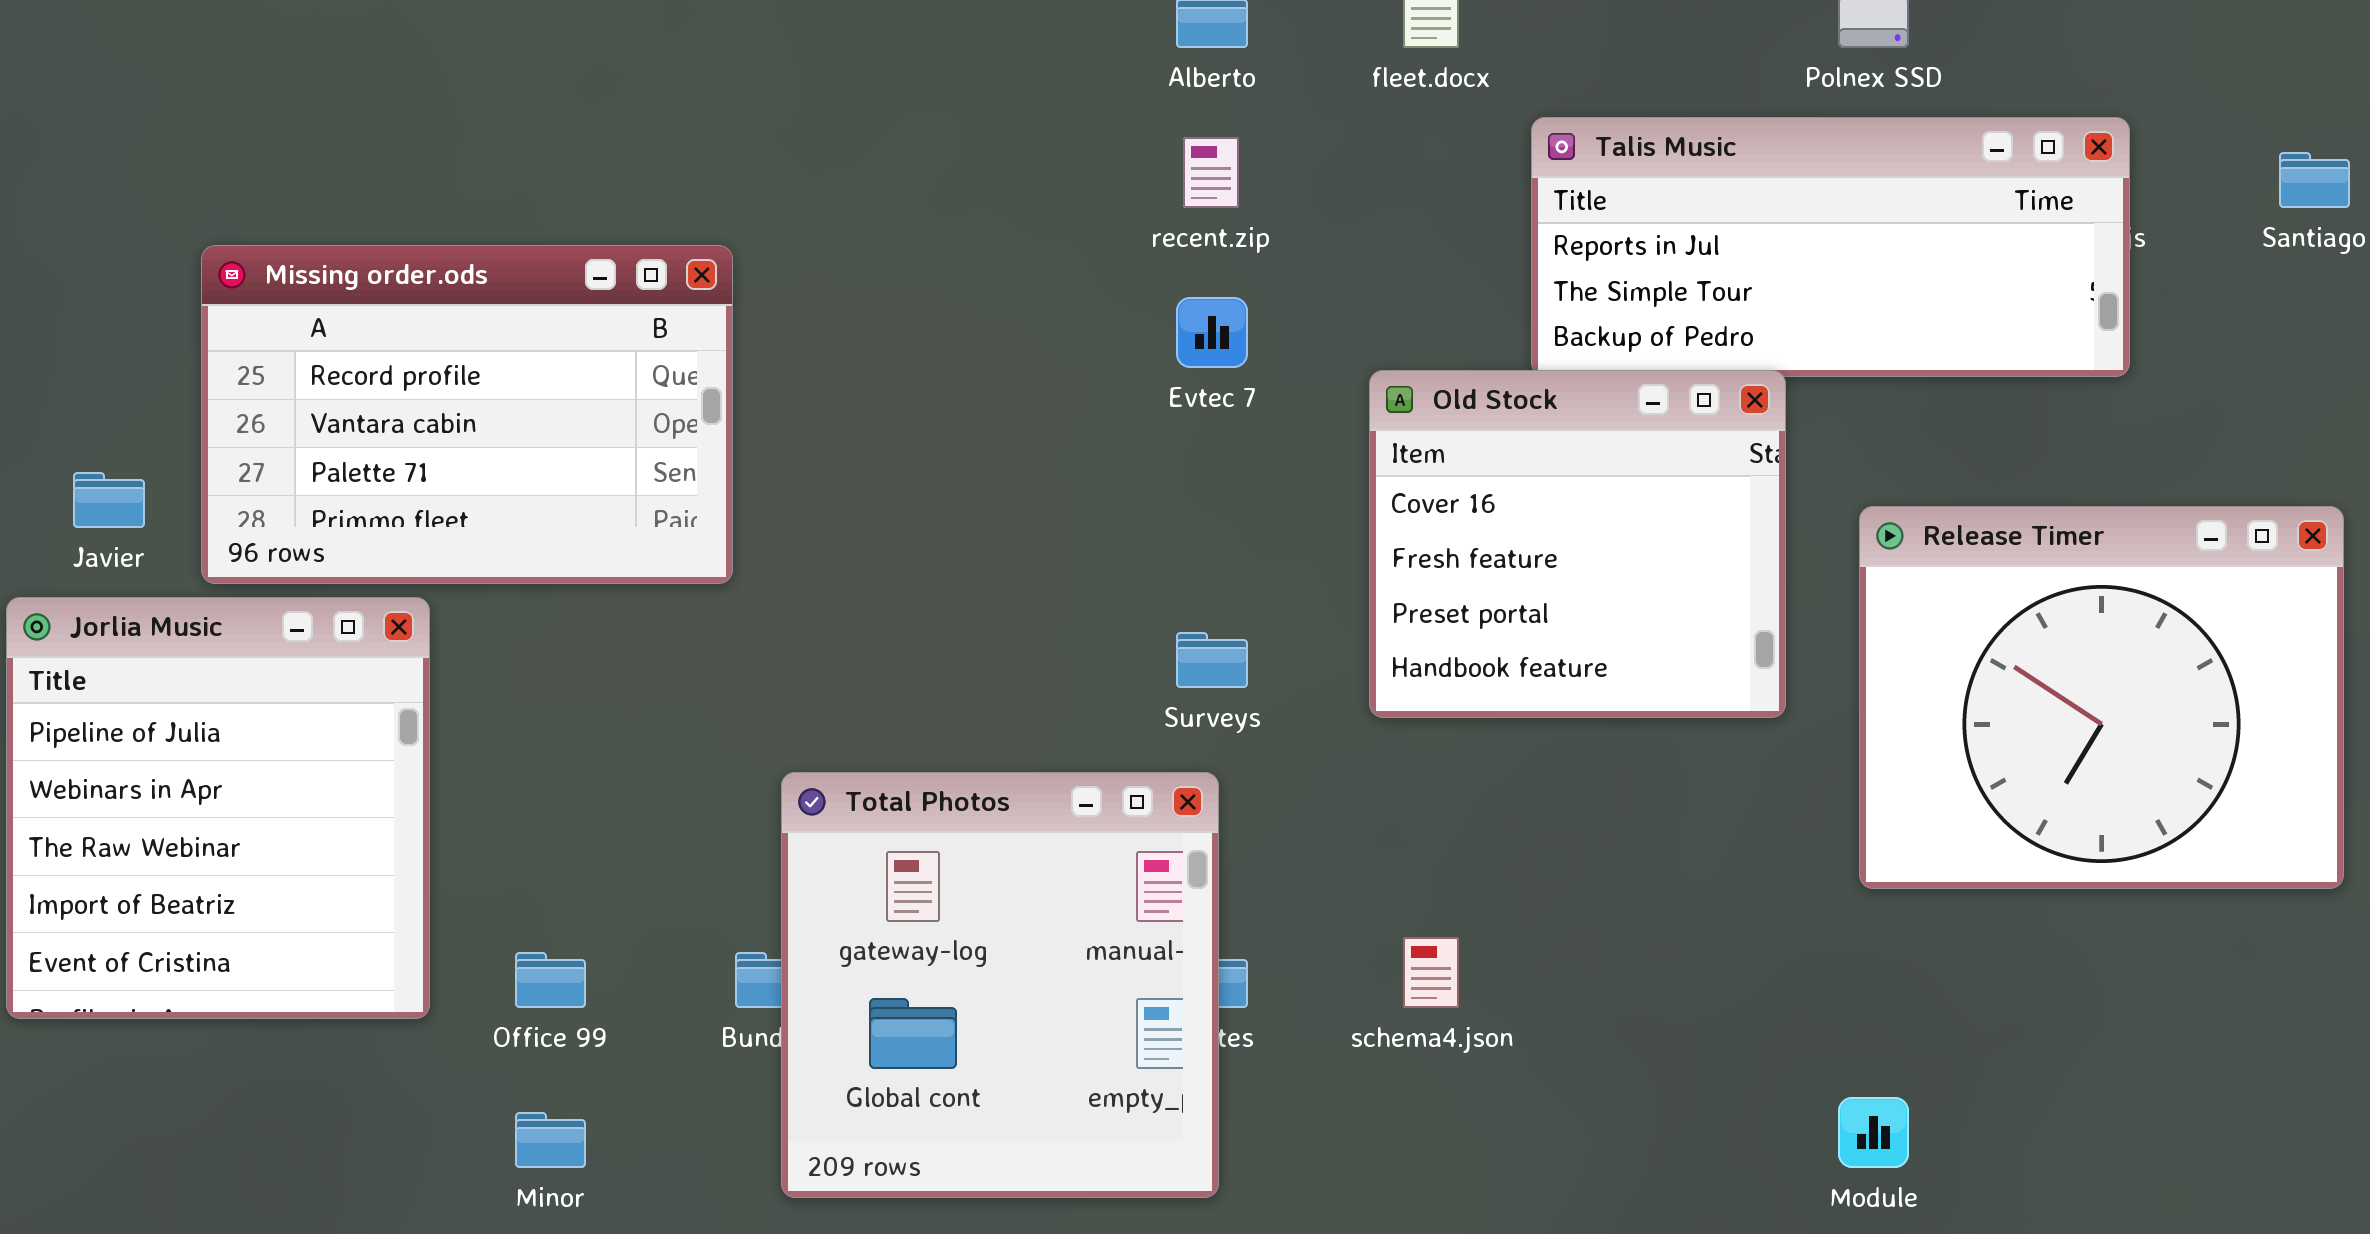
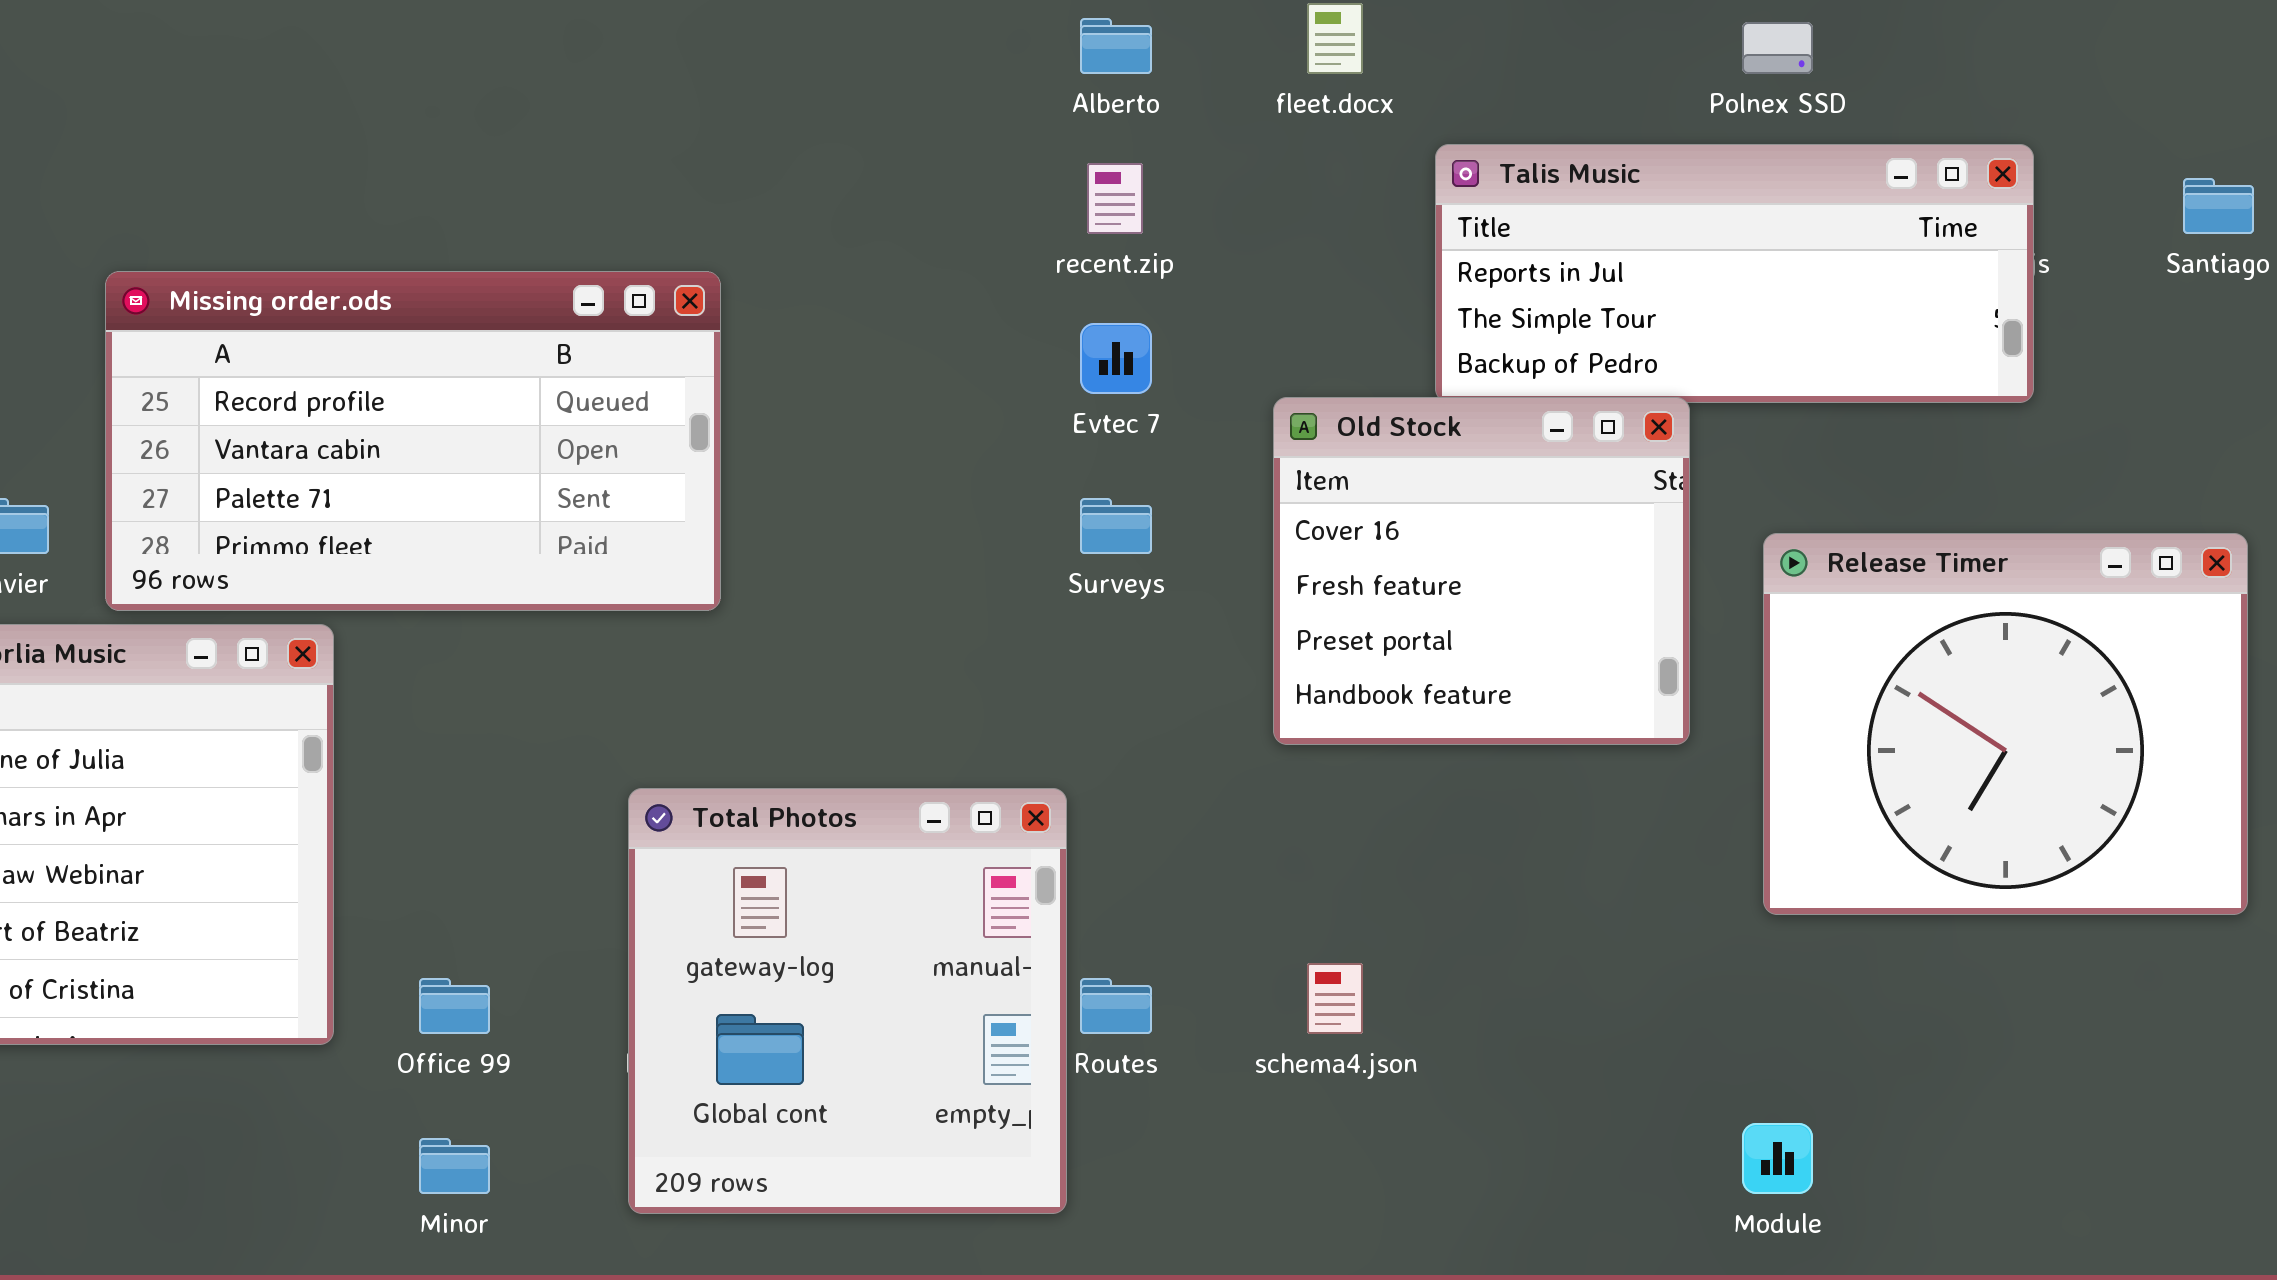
Missing order.ods: [201,245,733,584] -> [105,271,721,611], resized
Surveys: [1176,632,1248,688] -> [1080,498,1152,554], moved
Total Photos: [781,772,1219,1198] -> [628,788,1067,1214], moved

